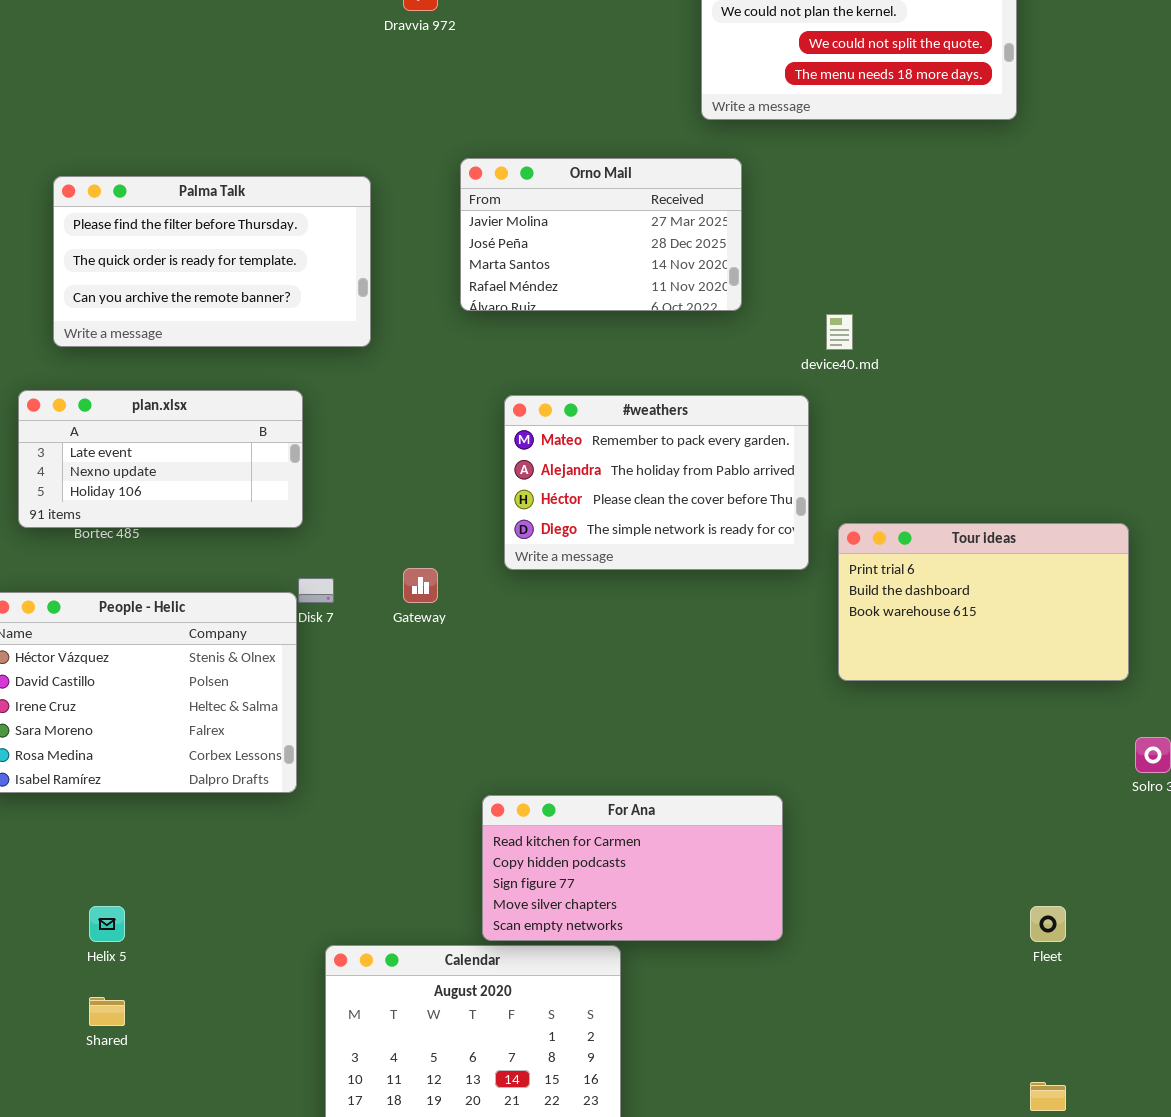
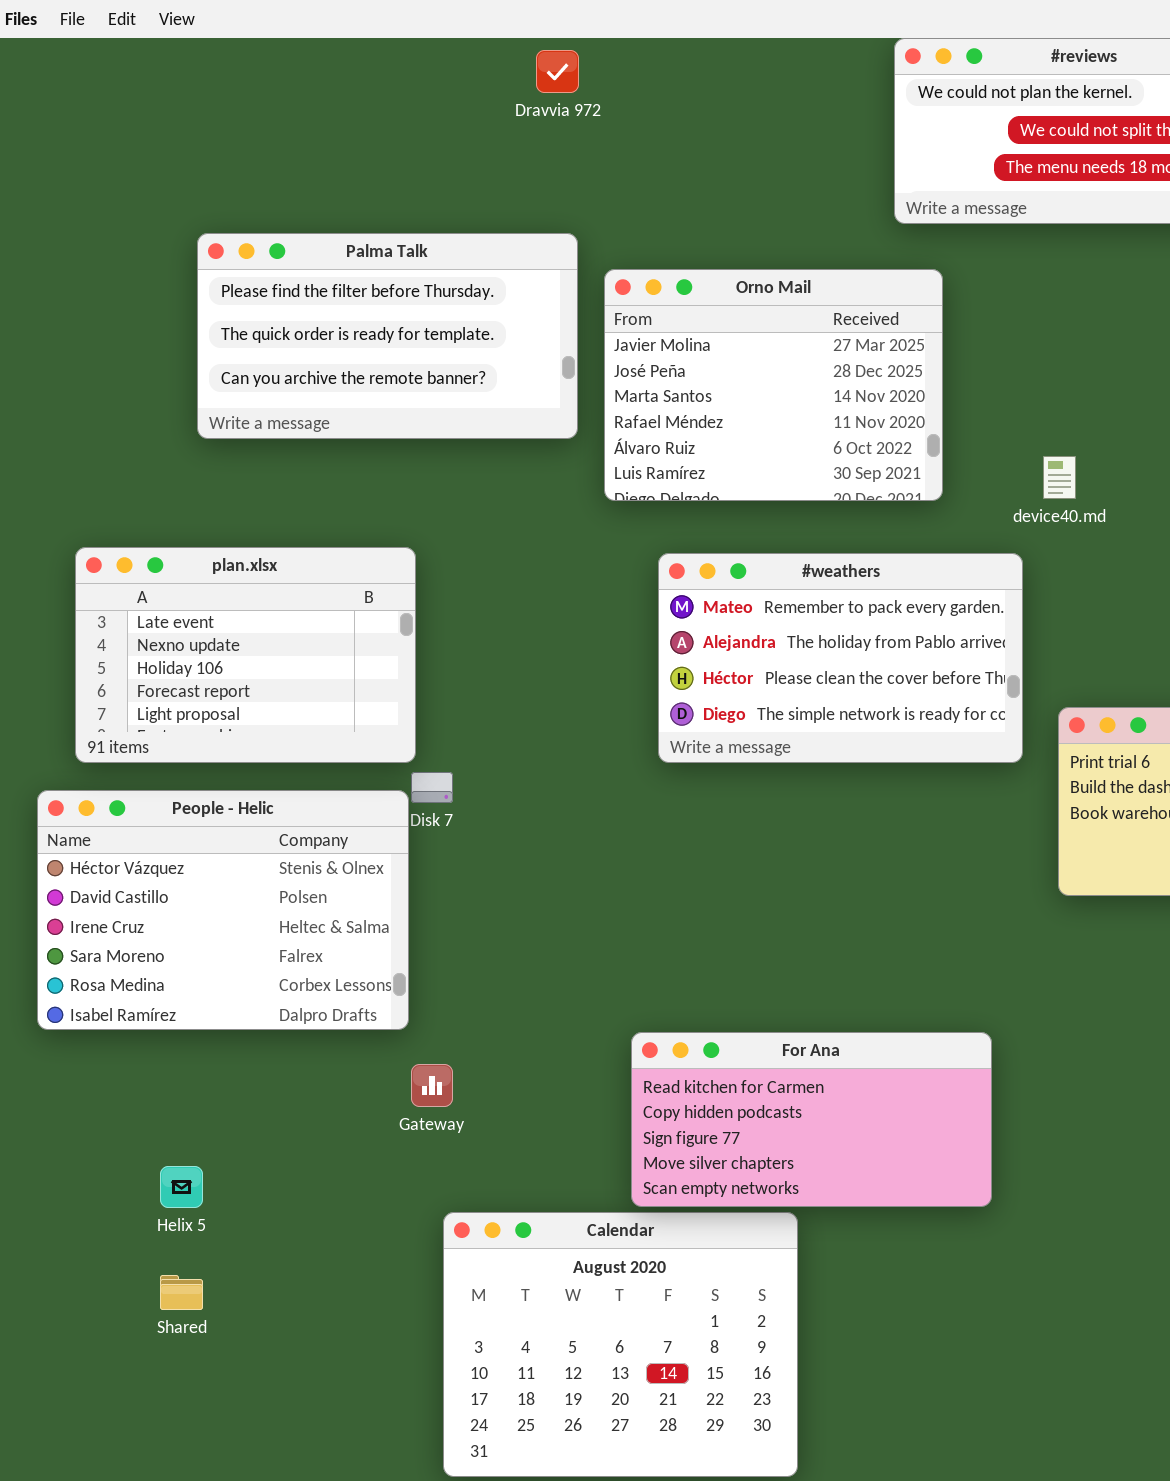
Orno Mail: [460,158,742,311] -> [604,269,943,501], resized
Palma Talk: [53,176,371,347] -> [197,233,578,439], moved
plan.xlsx: [18,390,303,528] -> [75,547,416,763], resized
Gateway: [403,568,438,603] -> [411,1064,453,1107], moved

